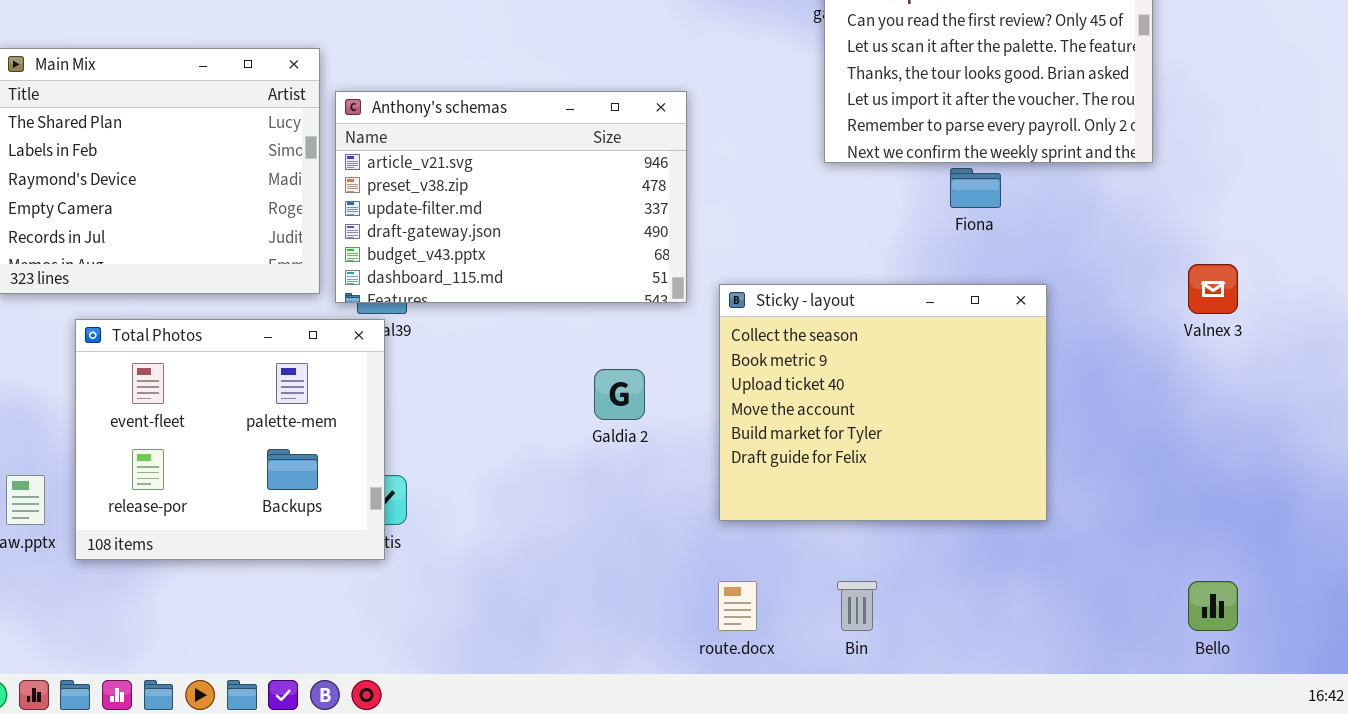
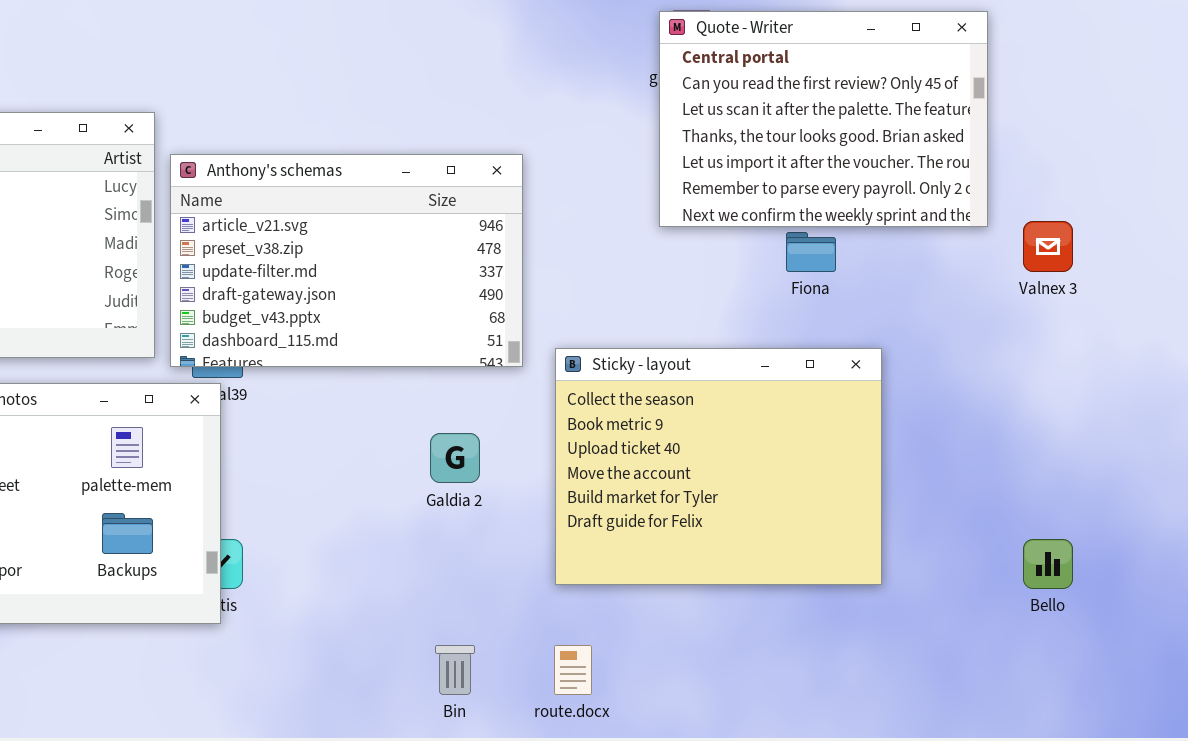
Valnex 3: [1188,264,1238,314] -> [1023,221,1073,272], moved
Bin: [837,581,877,631] -> [435,645,475,695], moved
Bello: [1188,581,1238,631] -> [1023,539,1073,589], moved

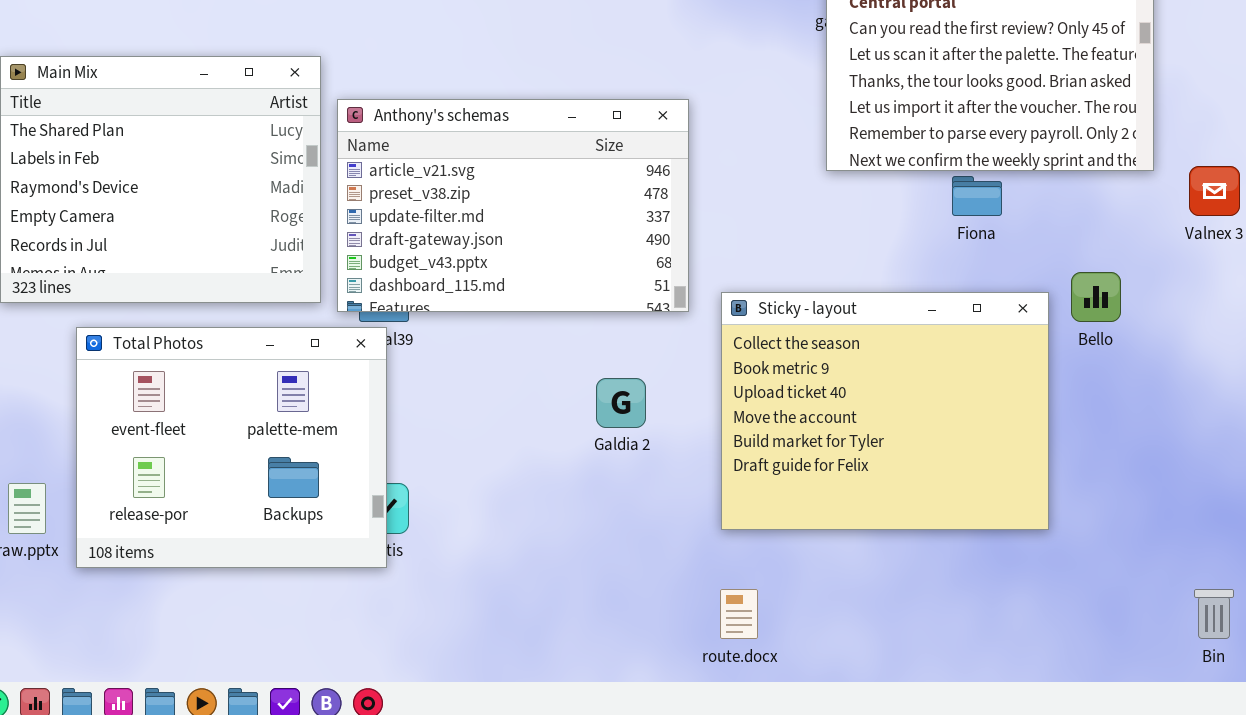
Bello: [1023,539,1073,589] -> [1071,272,1121,322], moved
Bin: [435,645,475,695] -> [1194,589,1234,639], moved

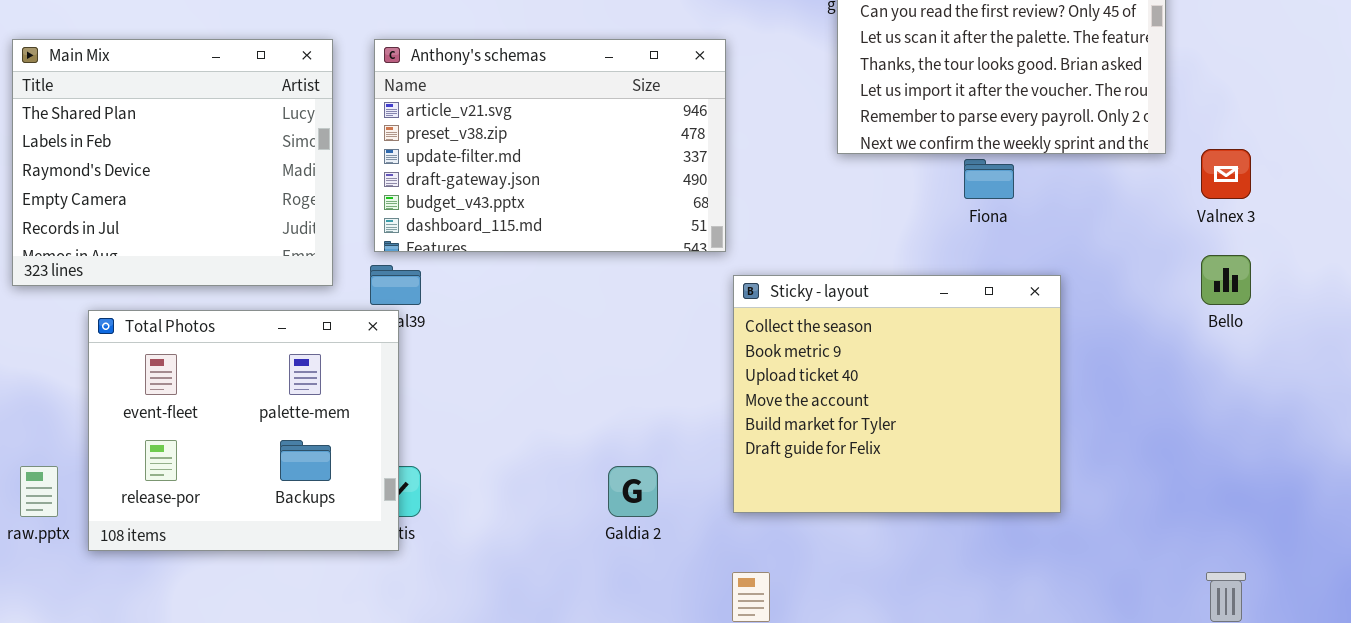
Anthony's schemas: [337,99,689,312] -> [374,39,726,252], moved
Bello: [1071,272,1121,322] -> [1201,255,1251,305], moved
Galdia 2: [596,378,646,428] -> [608,466,658,517], moved

